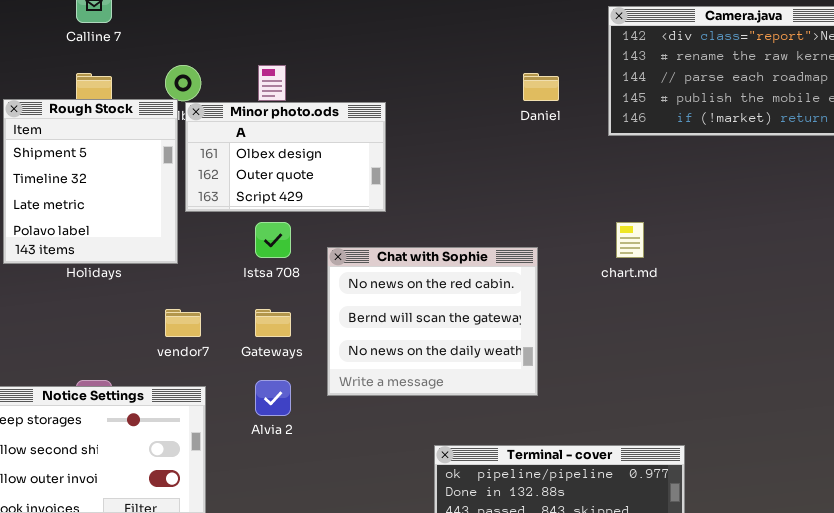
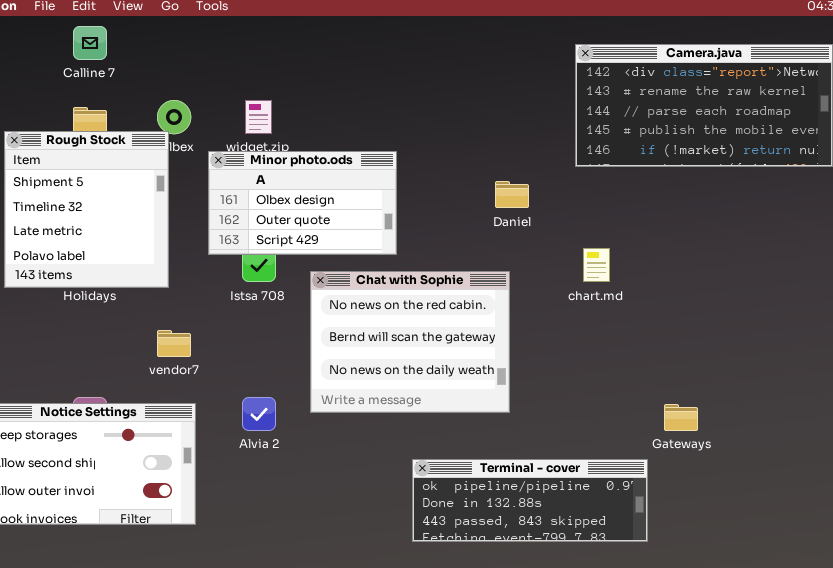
Daniel: [523,73,559,101] -> [495,181,529,208], moved
Minor photo.ods: [185,102,386,212] -> [208,151,397,255], moved
Gateways: [255,309,291,337] -> [664,404,698,431], moved

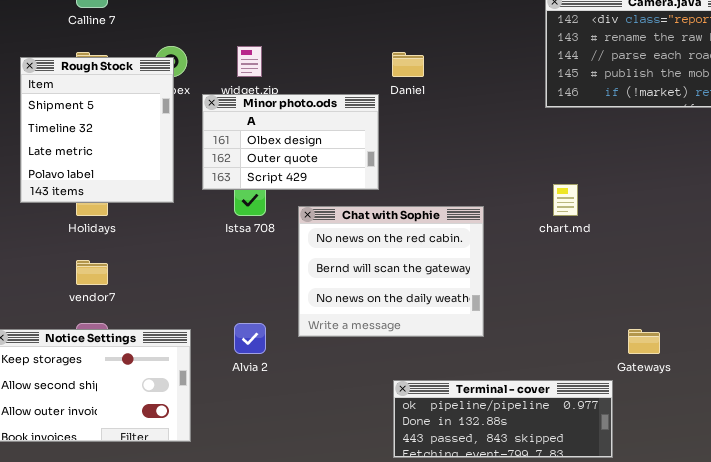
Rough Stock: [4,131,169,288] -> [20,57,174,203], moved
Daniel: [495,181,529,208] -> [392,52,424,77], moved
vendor7: [157,330,191,357] -> [76,260,108,285], moved

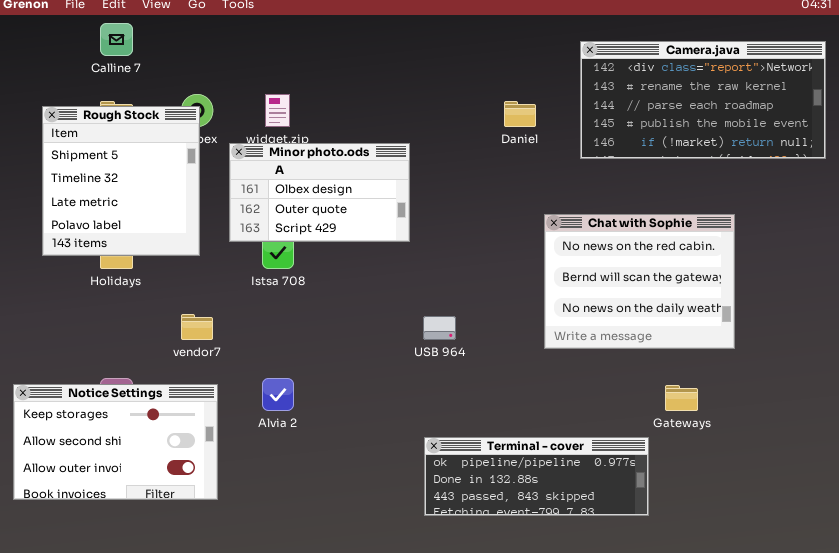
Daniel: [392,52,424,77] -> [504,101,536,127], moved
Chat with Sophie: [298,206,484,337] -> [544,214,735,349], moved
vendor7: [76,260,108,285] -> [181,314,213,340], moved

